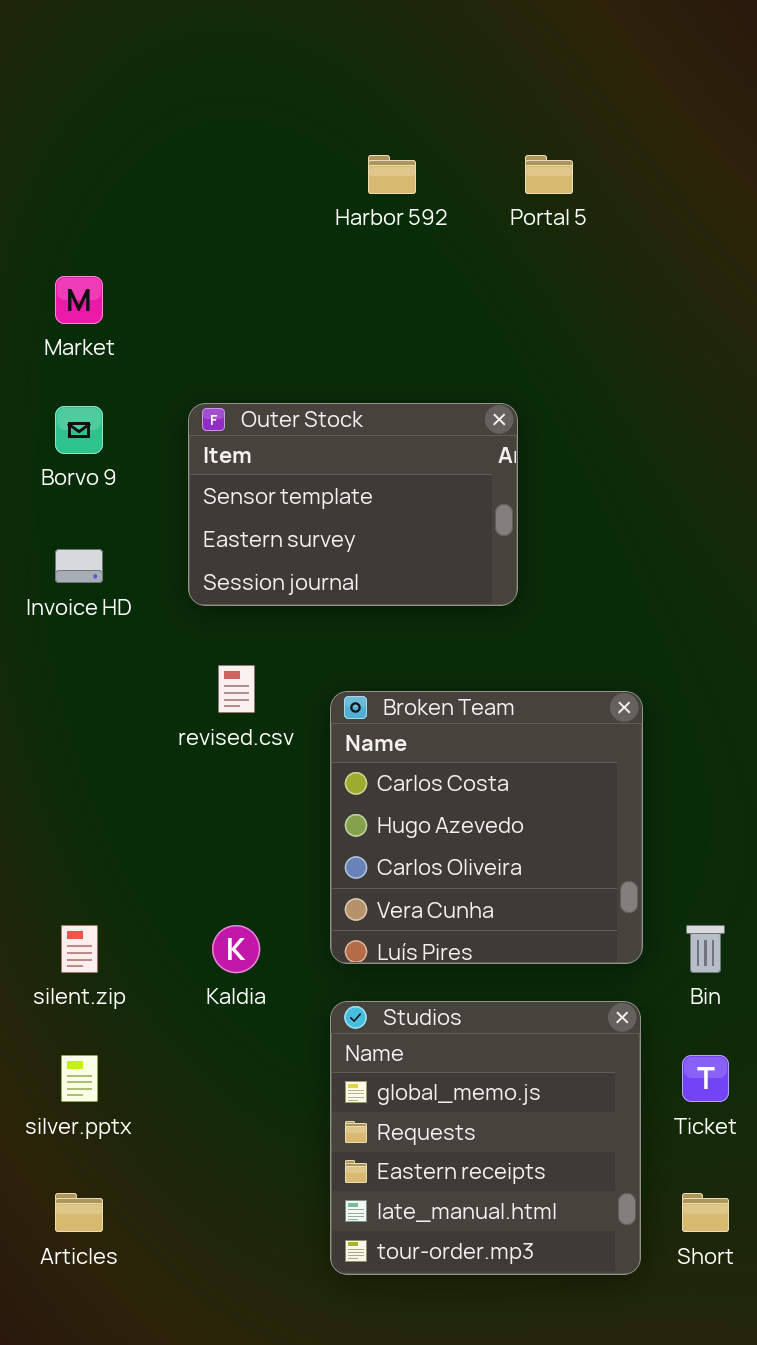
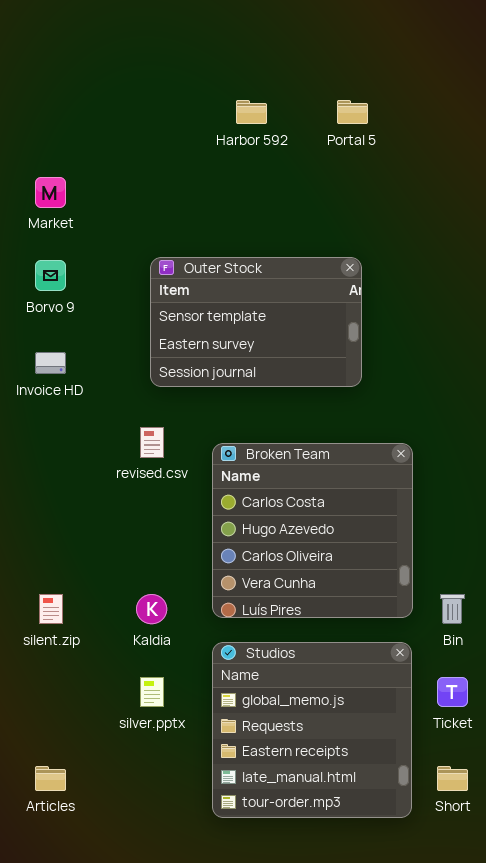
Outer Stock: [188,403,518,606] -> [150,257,362,387], moved
silver.pptx: [61,1055,98,1102] -> [140,677,164,707], moved

